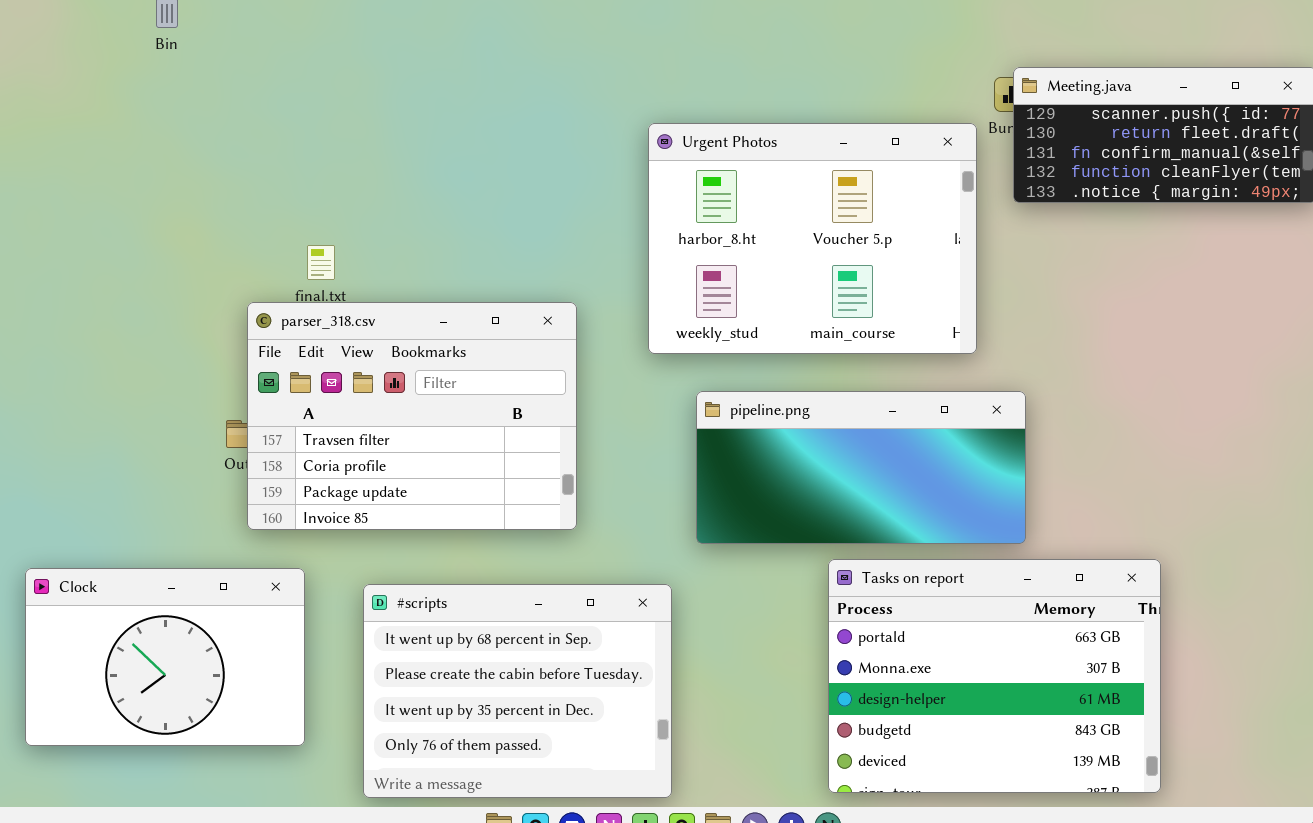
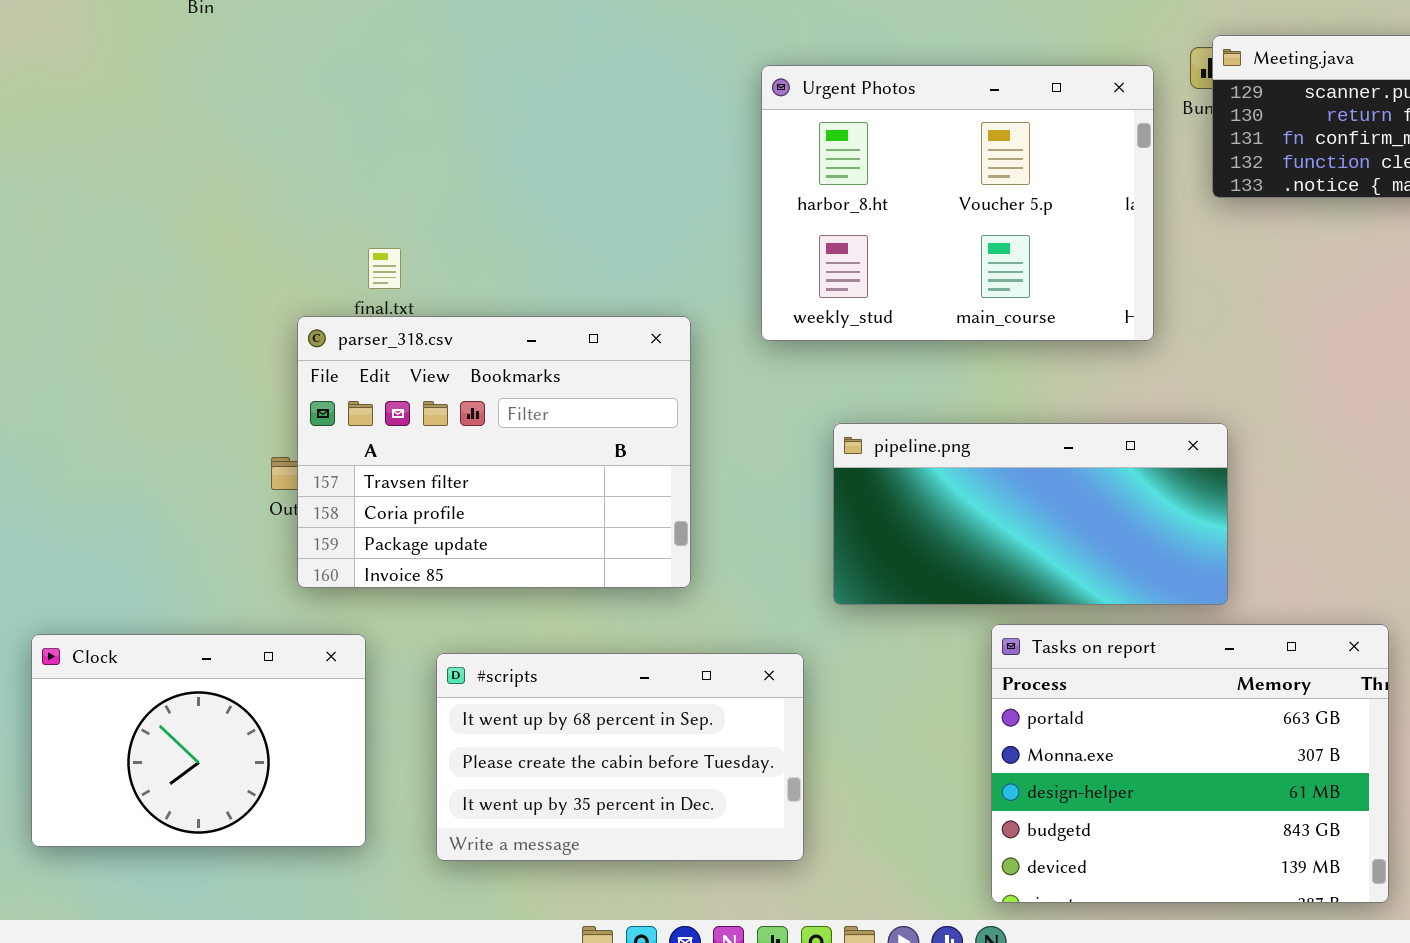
Urgent Photos: [648,123,977,354] -> [761,65,1154,341], moved
#scripts: [363,584,672,798] -> [436,653,804,861], resized

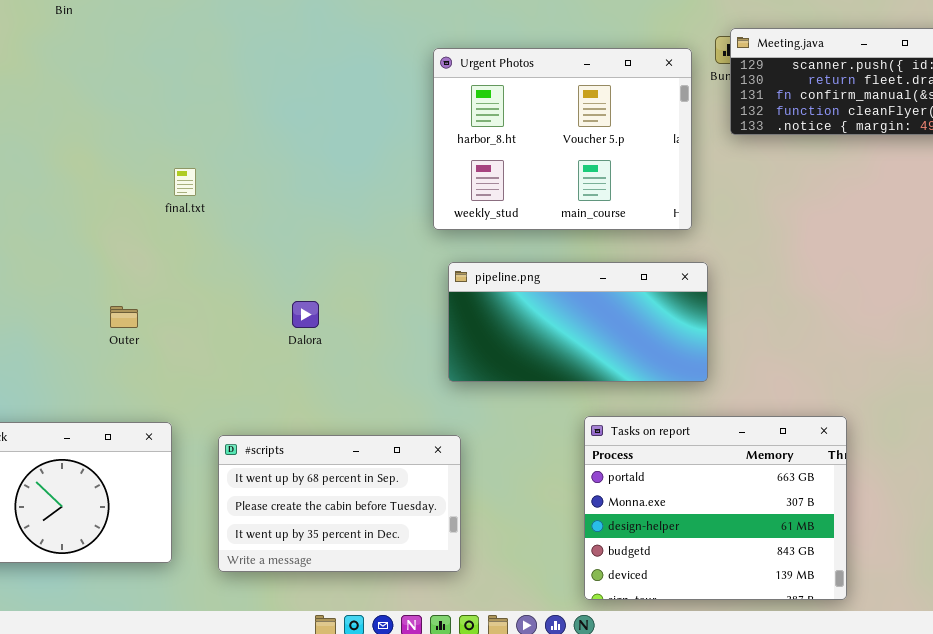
parser_318.csv: [297,316,691,588] -> none, closed
pipeline.png: [833,423,1228,605] -> [448,262,708,382], moved

